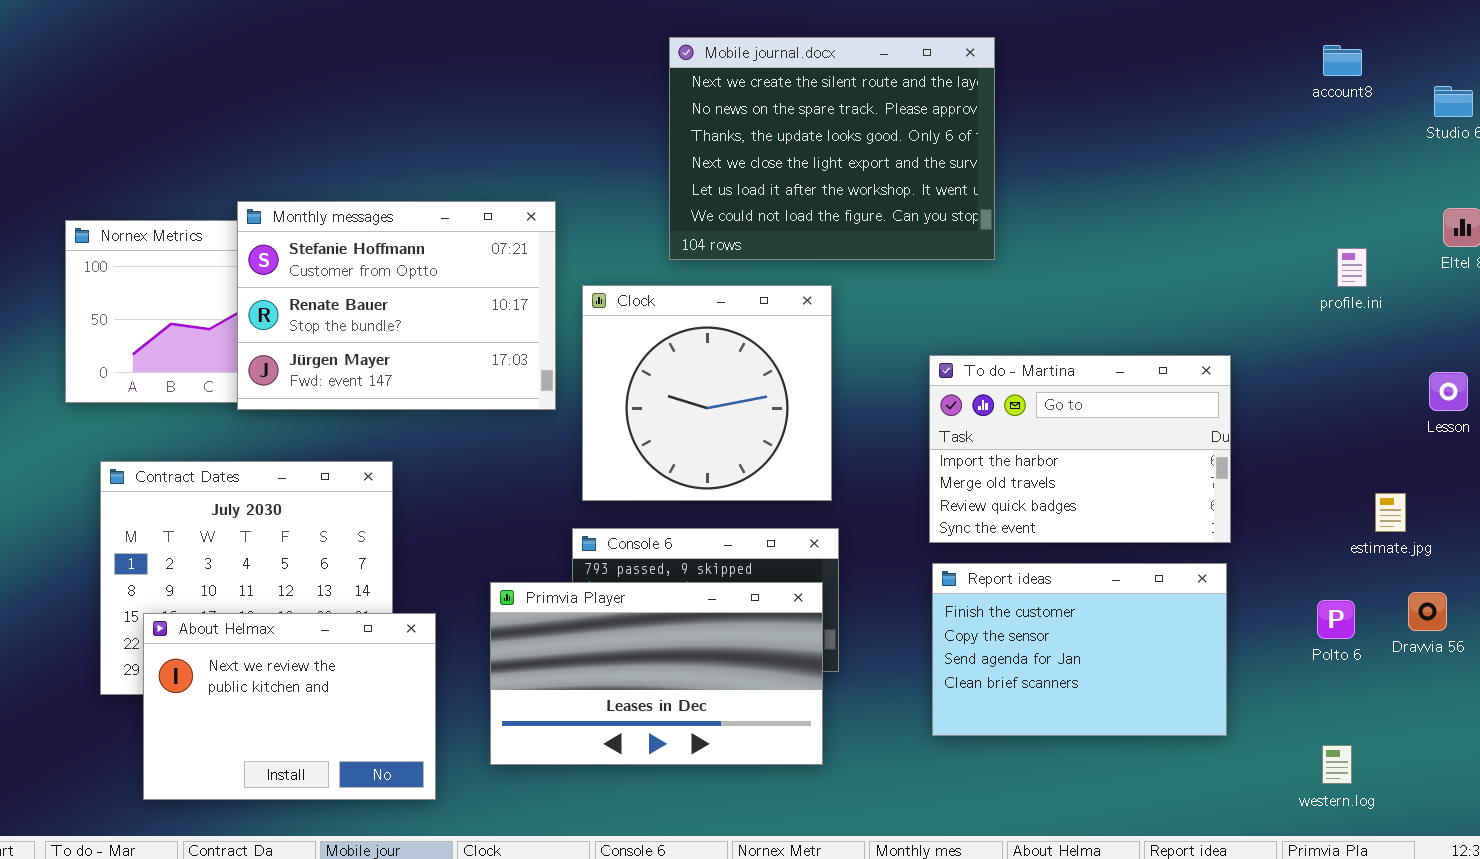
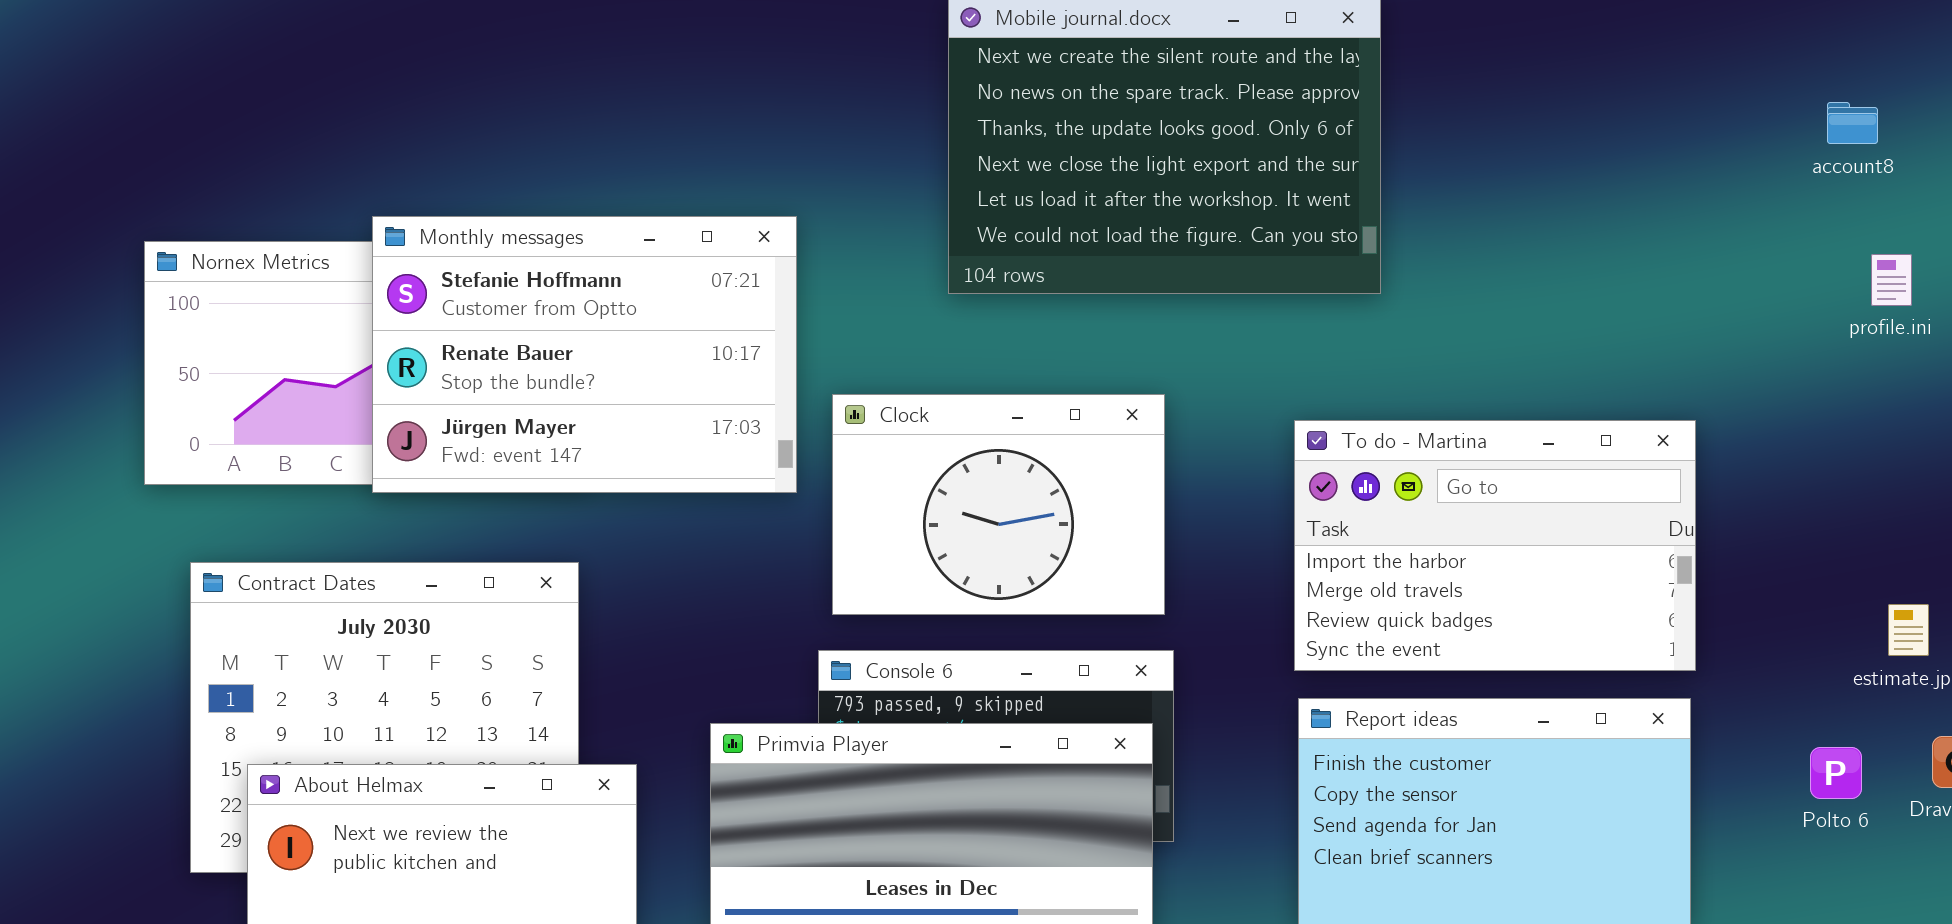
account8: [1323,45,1362,76] -> [1827,102,1878,144], moved
profile.ini: [1337,248,1367,287] -> [1871,254,1912,306], moved
Clock: [582,285,832,501] -> [832,394,1165,615], resized

